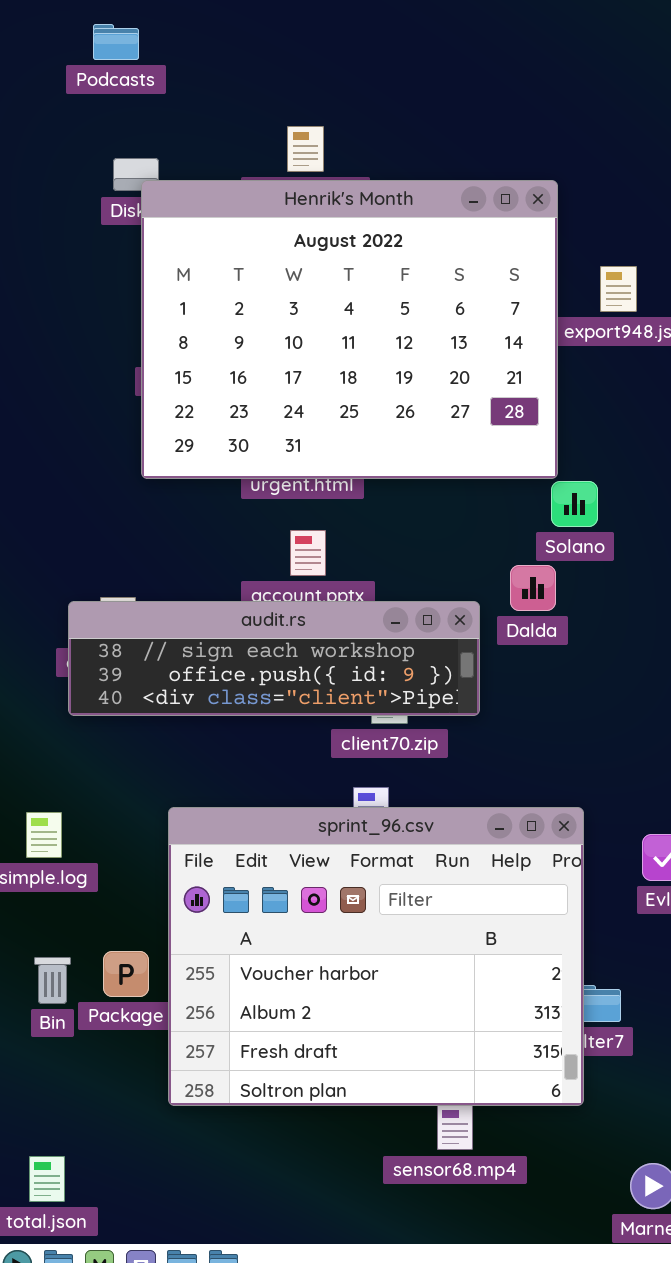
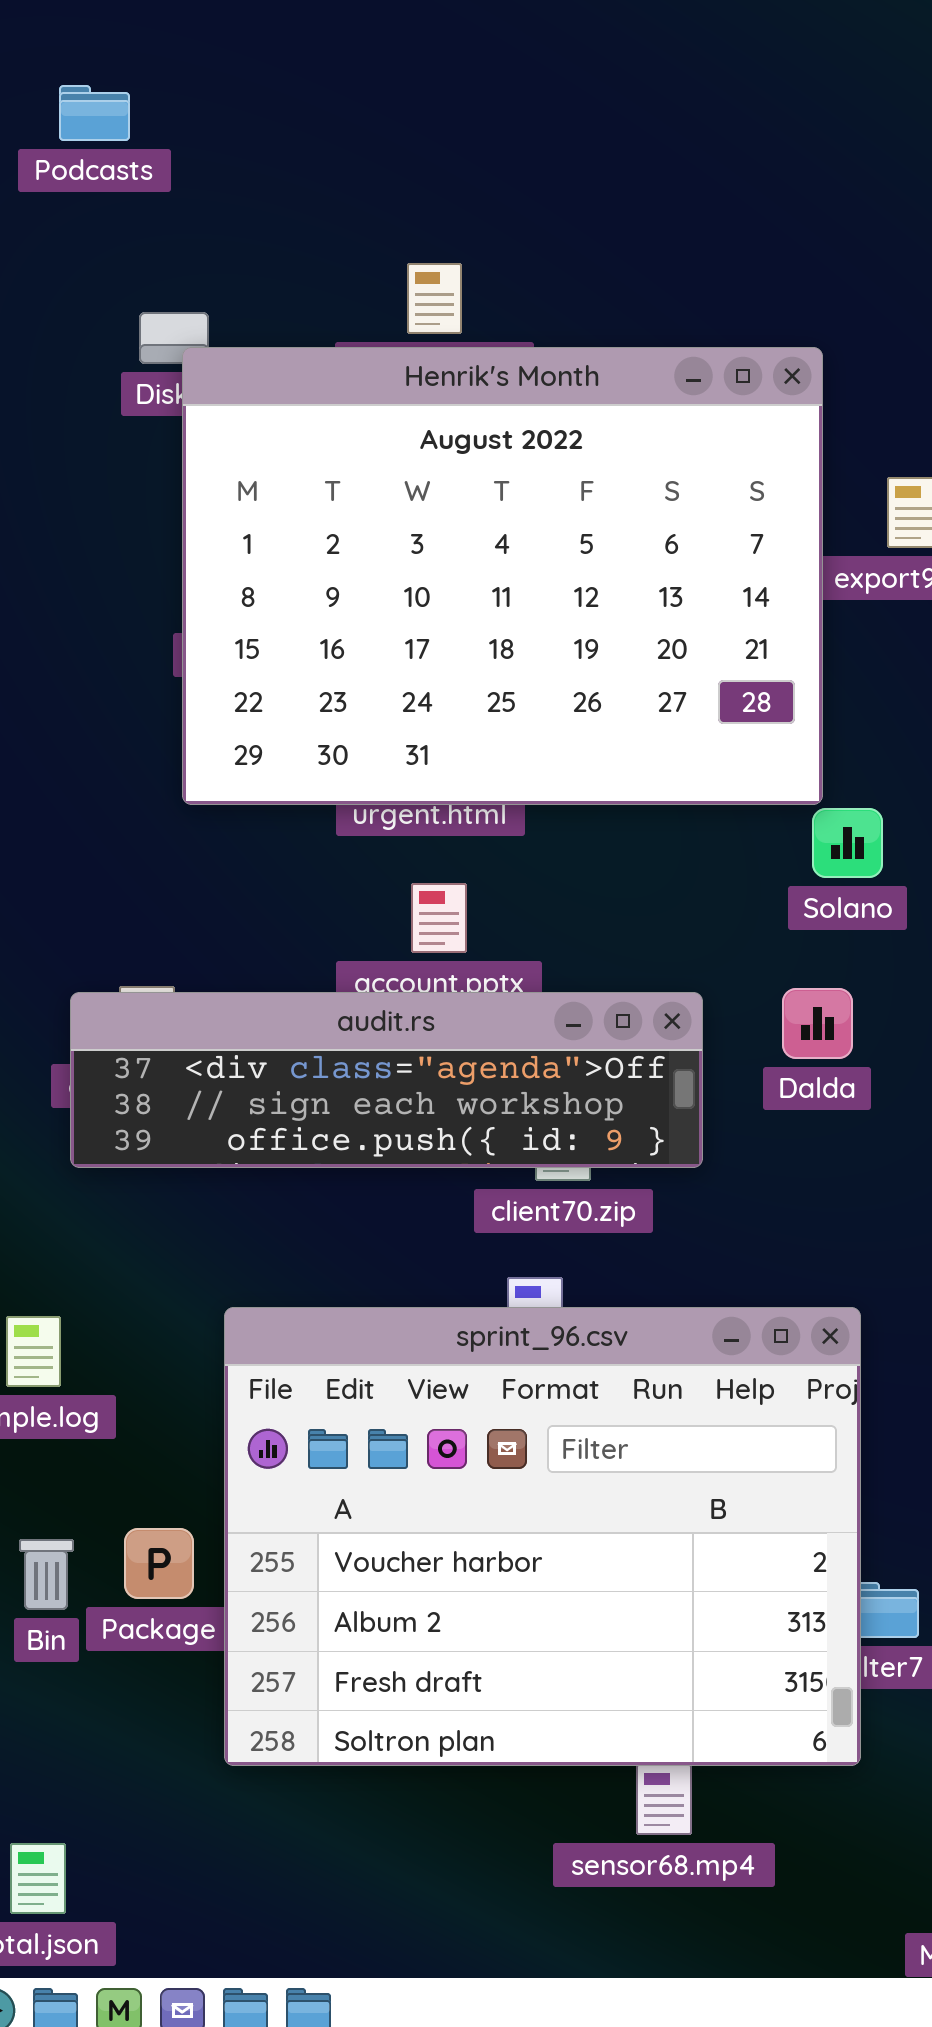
Podcasts: [93,24,139,60] -> [59,85,130,141], moved
Dalda: [510,565,556,611] -> [782,988,853,1059], moved
audit.rs: [68,601,480,716] -> [70,992,703,1168], scrolled up 1 row

